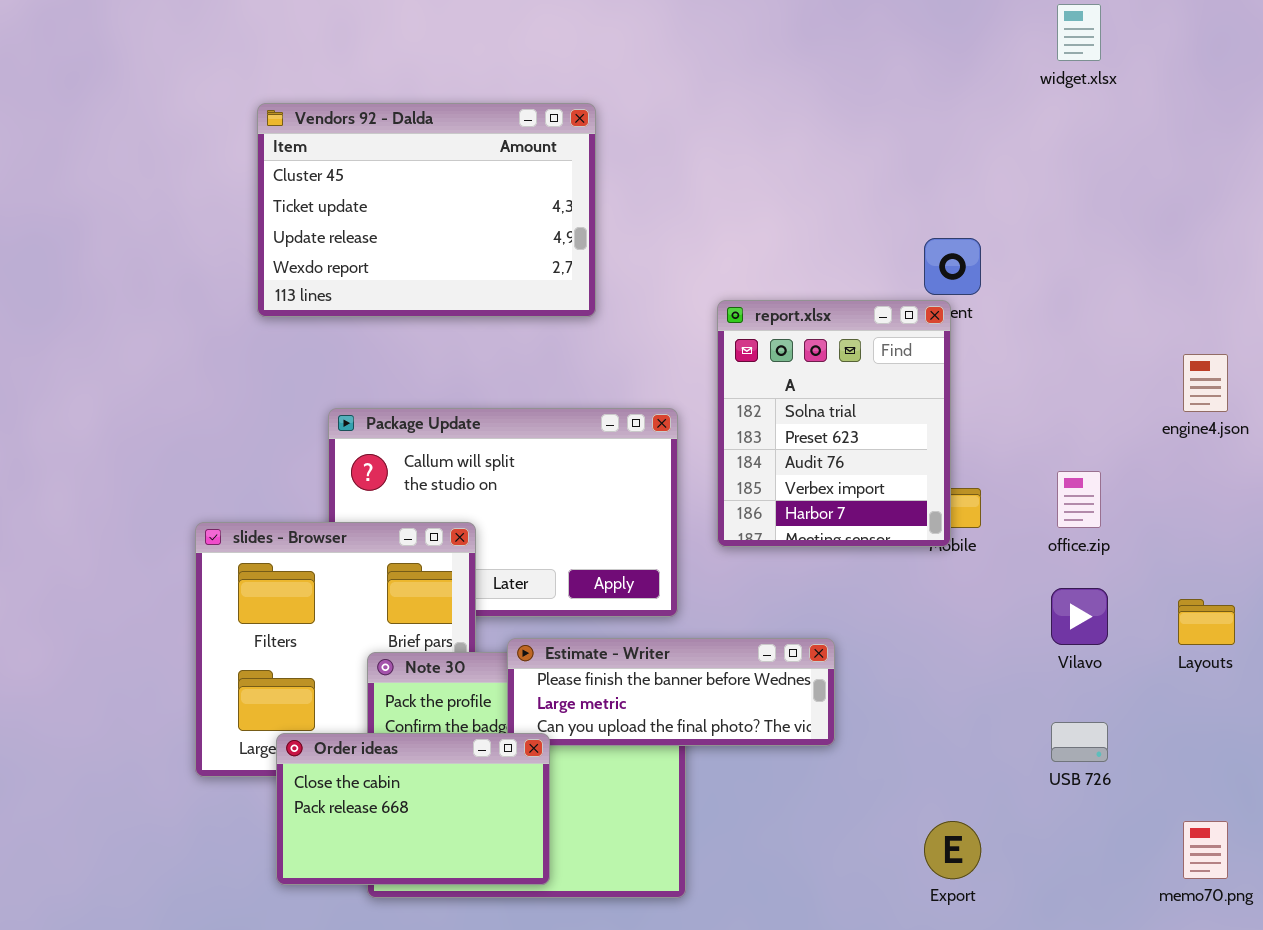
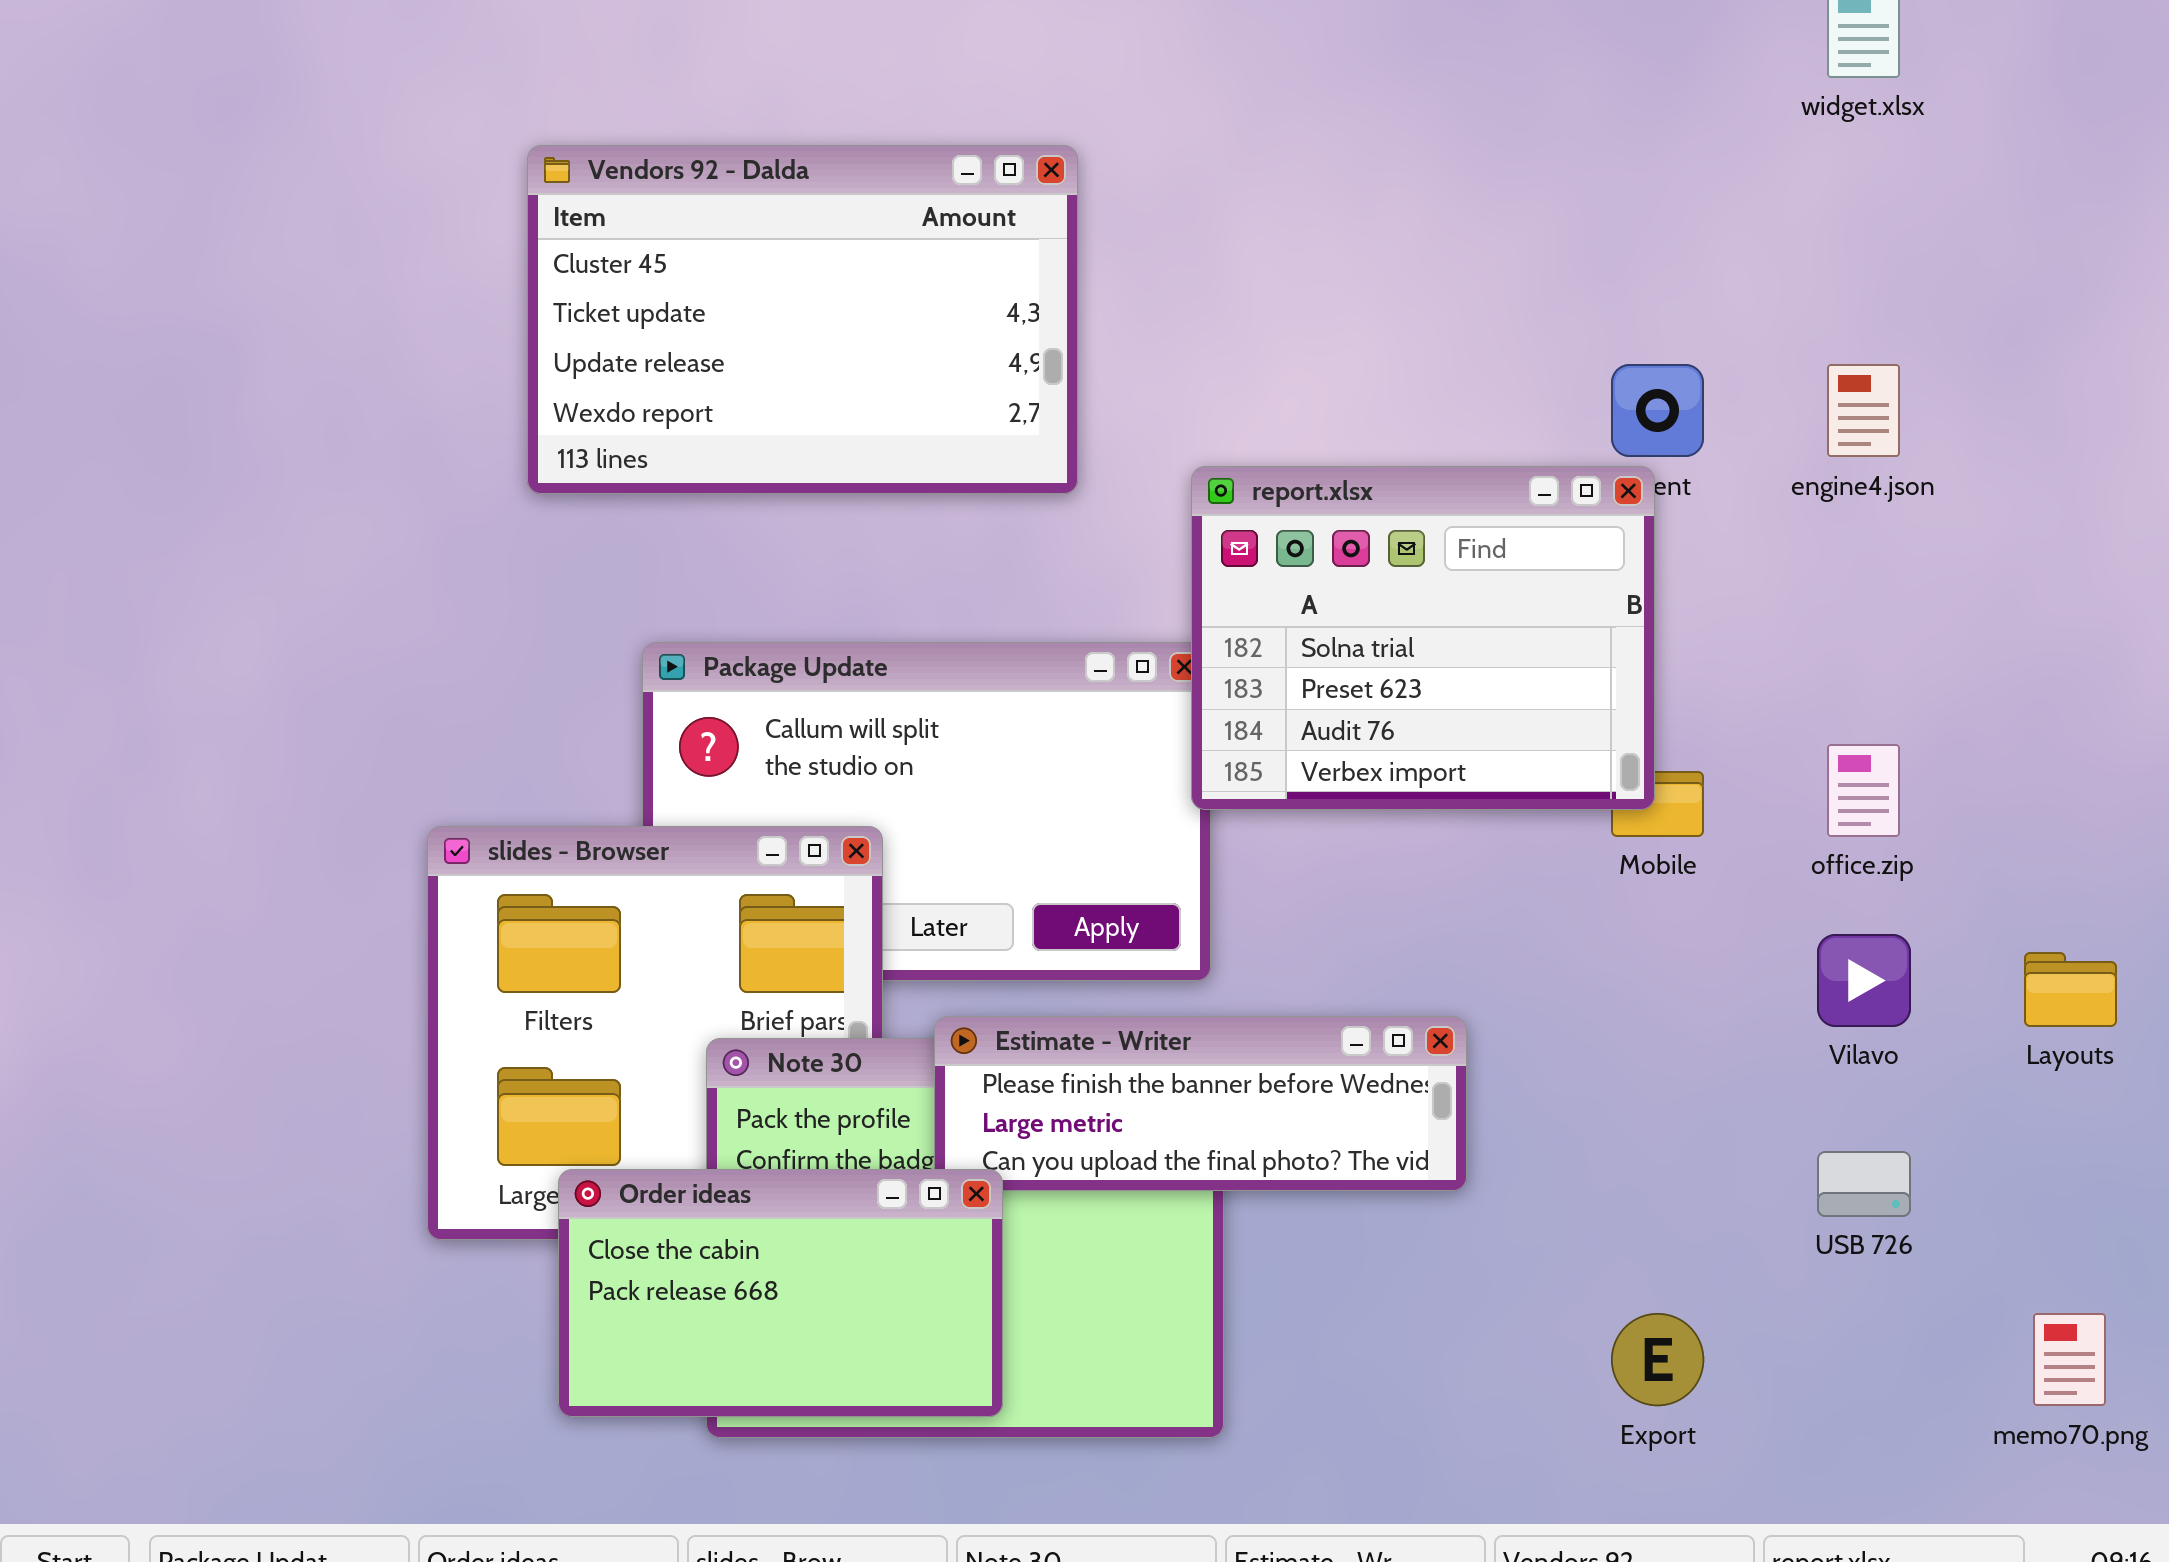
report.xlsx: [717,300,951,547] -> [1191,466,1655,810], resized
engine4.json: [1183,354,1228,412] -> [1827,364,1900,457], moved

